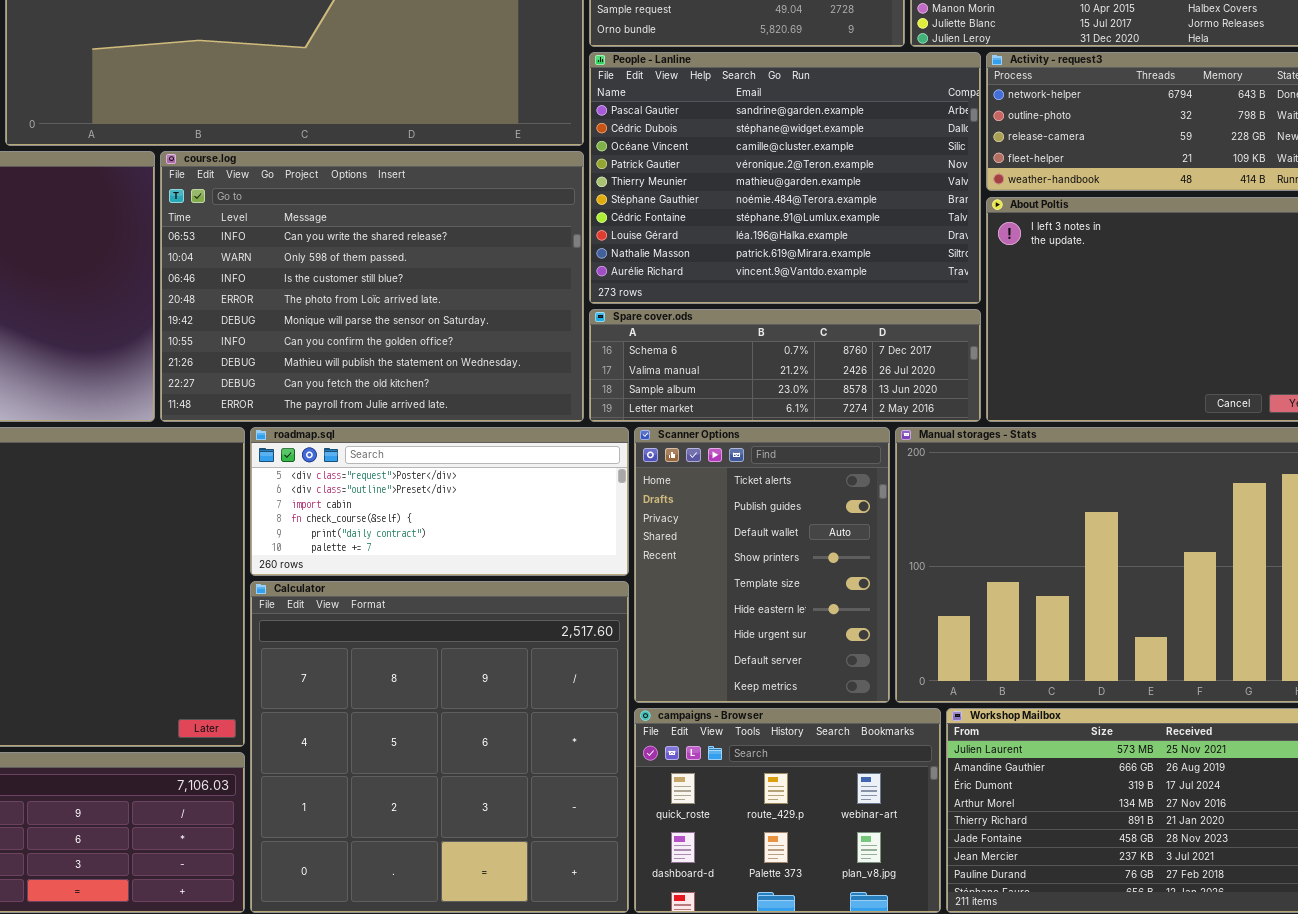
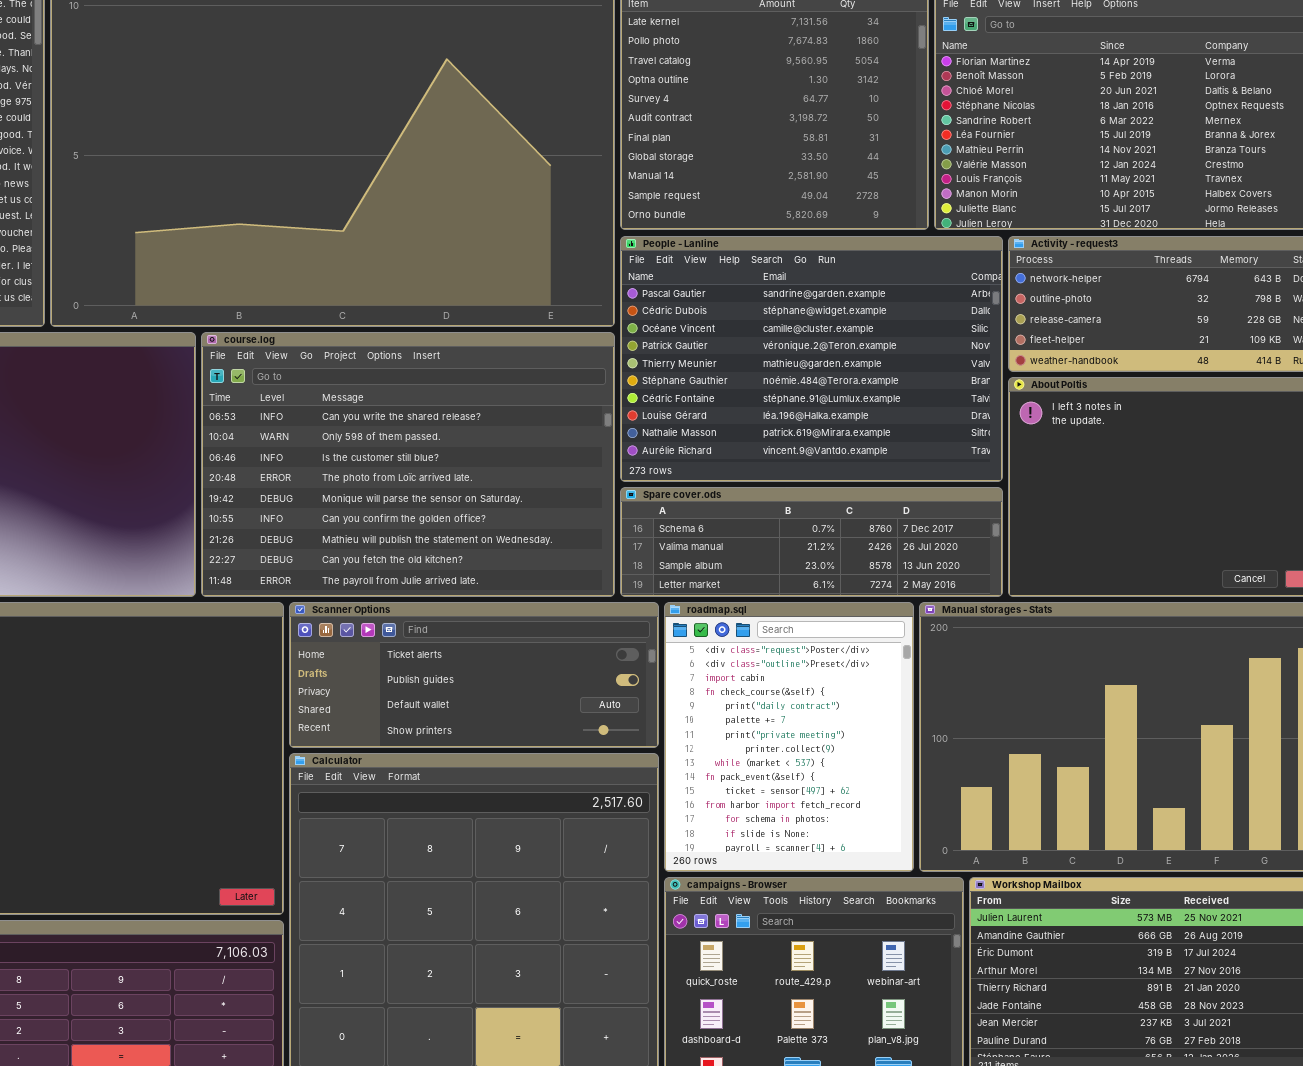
roadmap.sql: [250,427,629,576] -> [664,602,914,872], moved, resized
Scanner Options: [634,427,890,703] -> [289,602,659,748], moved, resized

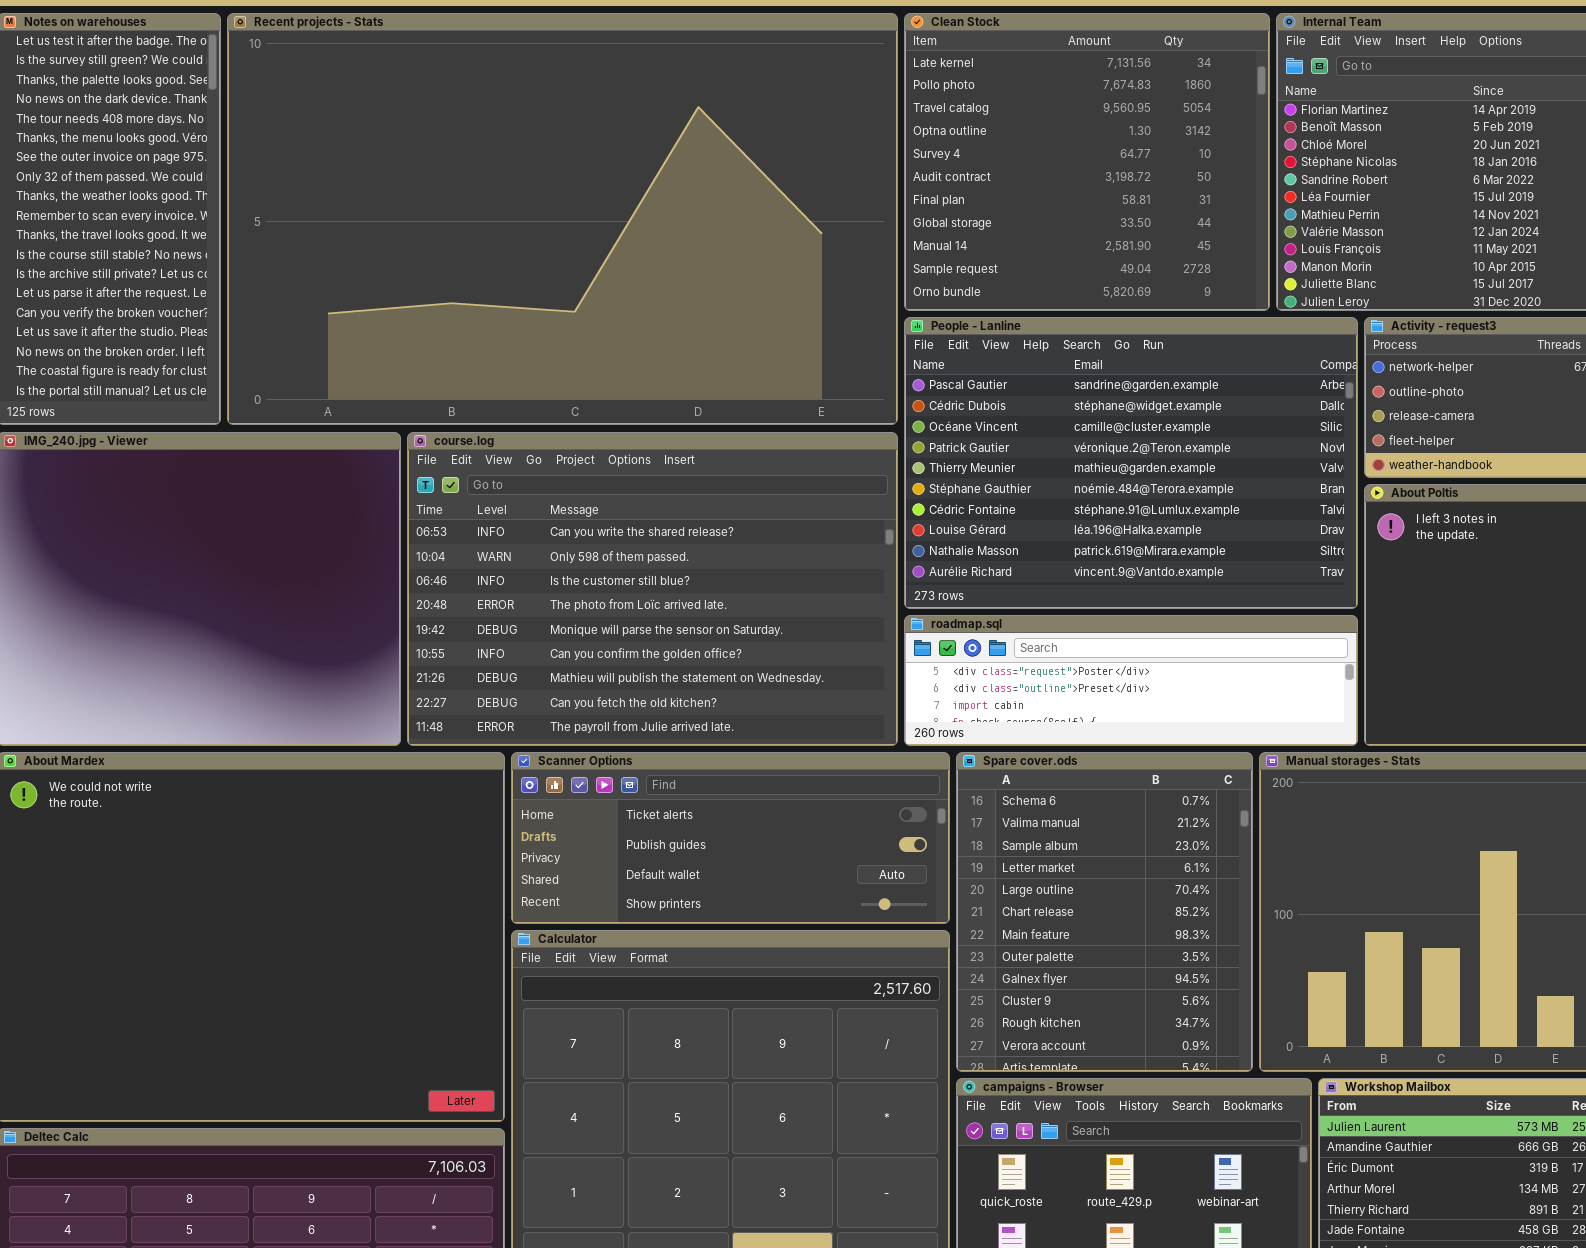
Spare cover.ods: [620,487,1003,597] -> [956,752,1253,1072], moved, resized
roadmap.sql: [664,602,914,872] -> [904,615,1358,746], moved, resized

